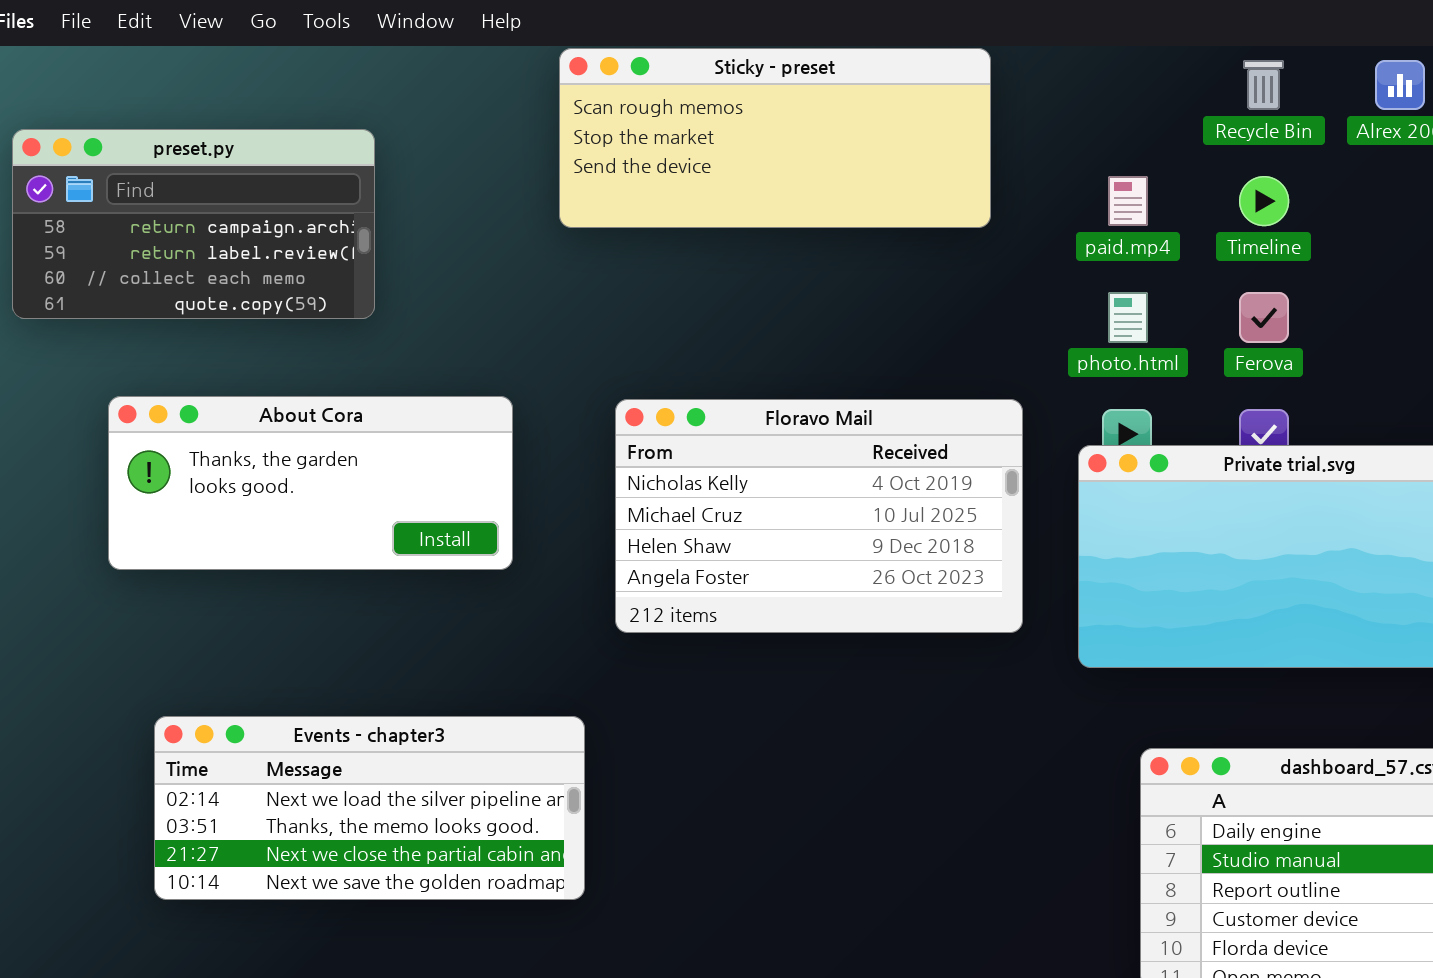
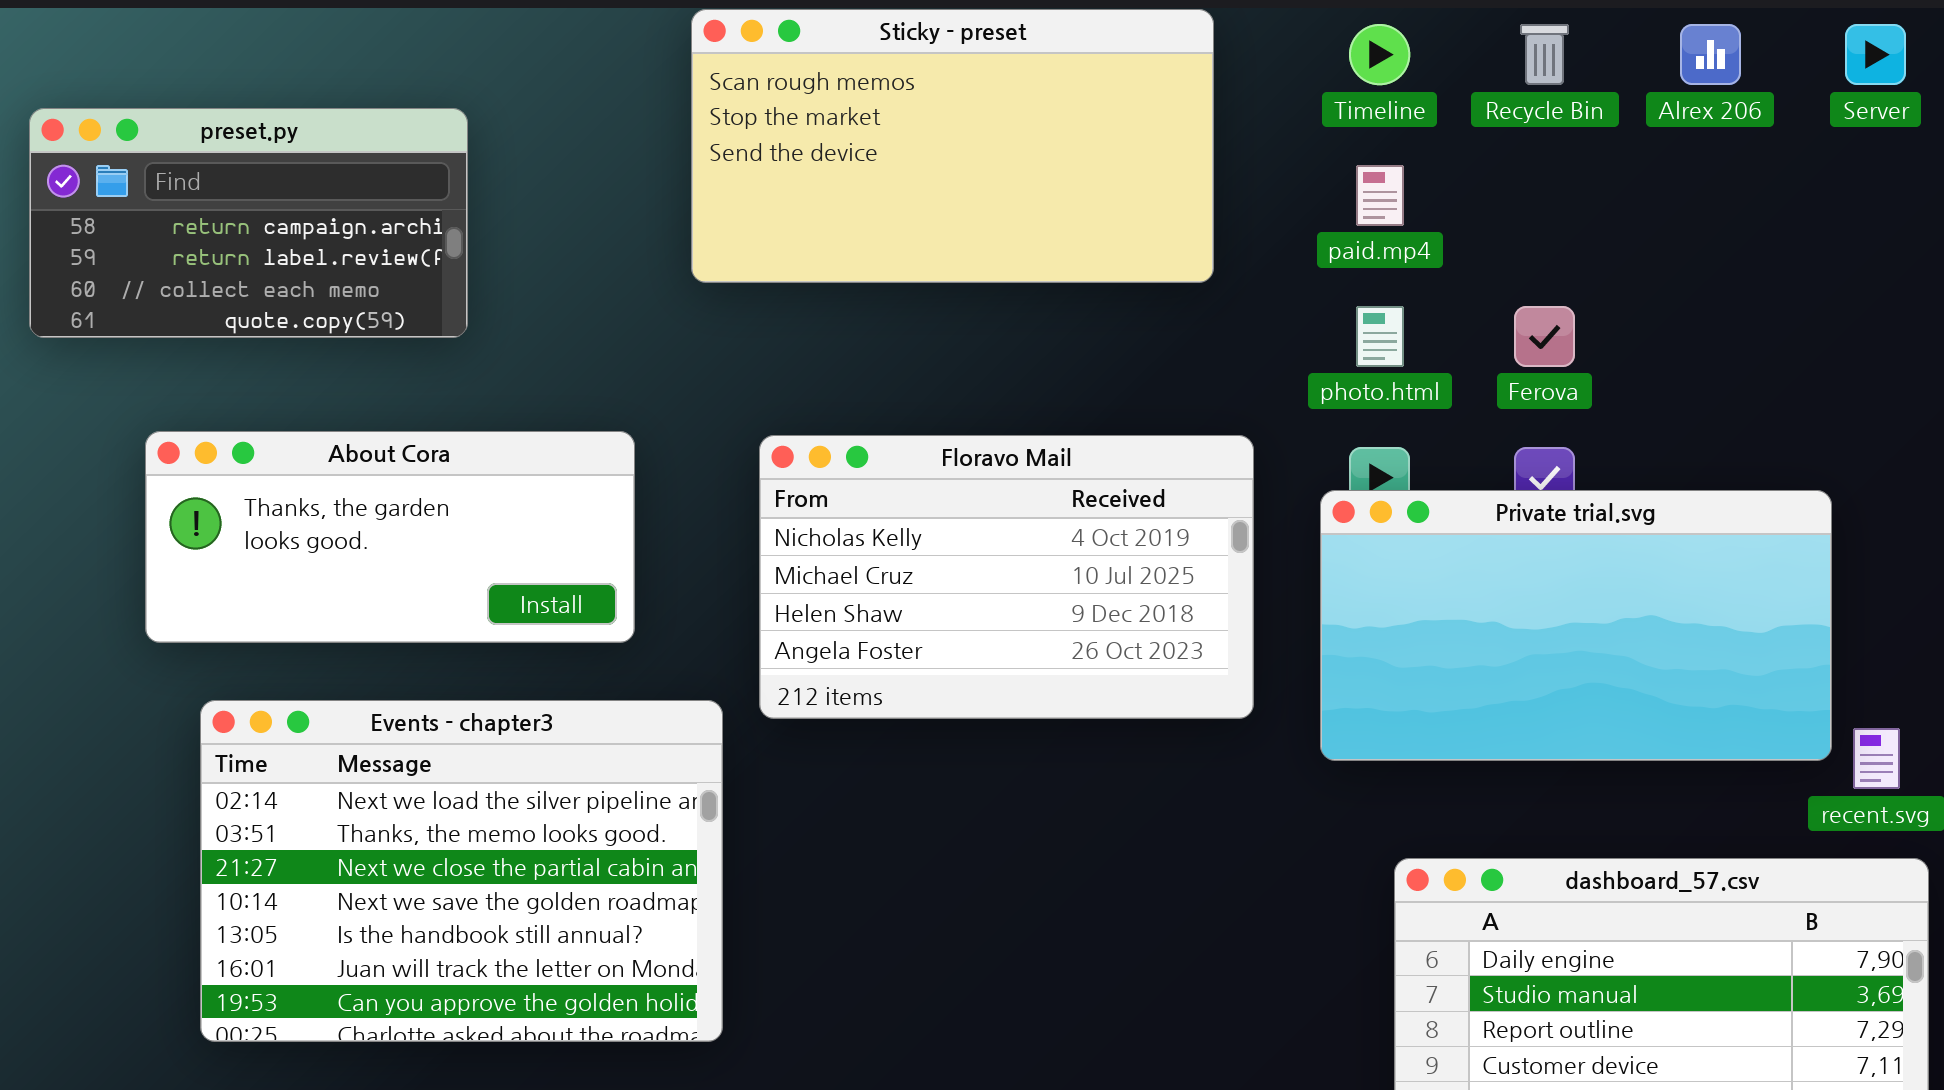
Sticky - preset: [559,48,991,228] -> [691,9,1214,283], resized
Timeline: [1239,176,1289,226] -> [1349,24,1410,85], moved
Events - chapter3: [154,716,585,900] -> [200,700,723,1042], resized

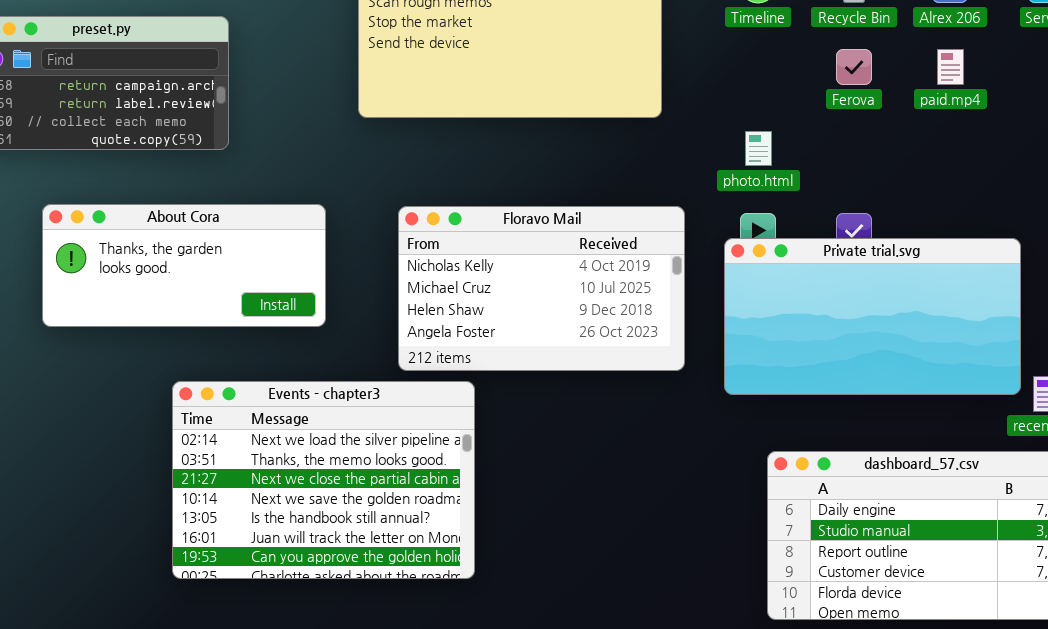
paid.mp4: [1356,165,1404,226] -> [937,49,964,85], moved
Ferova: [1514,306,1575,367] -> [836,49,872,85], moved
Events - chapter3: [200,700,723,1042] -> [172,381,475,579], moved

